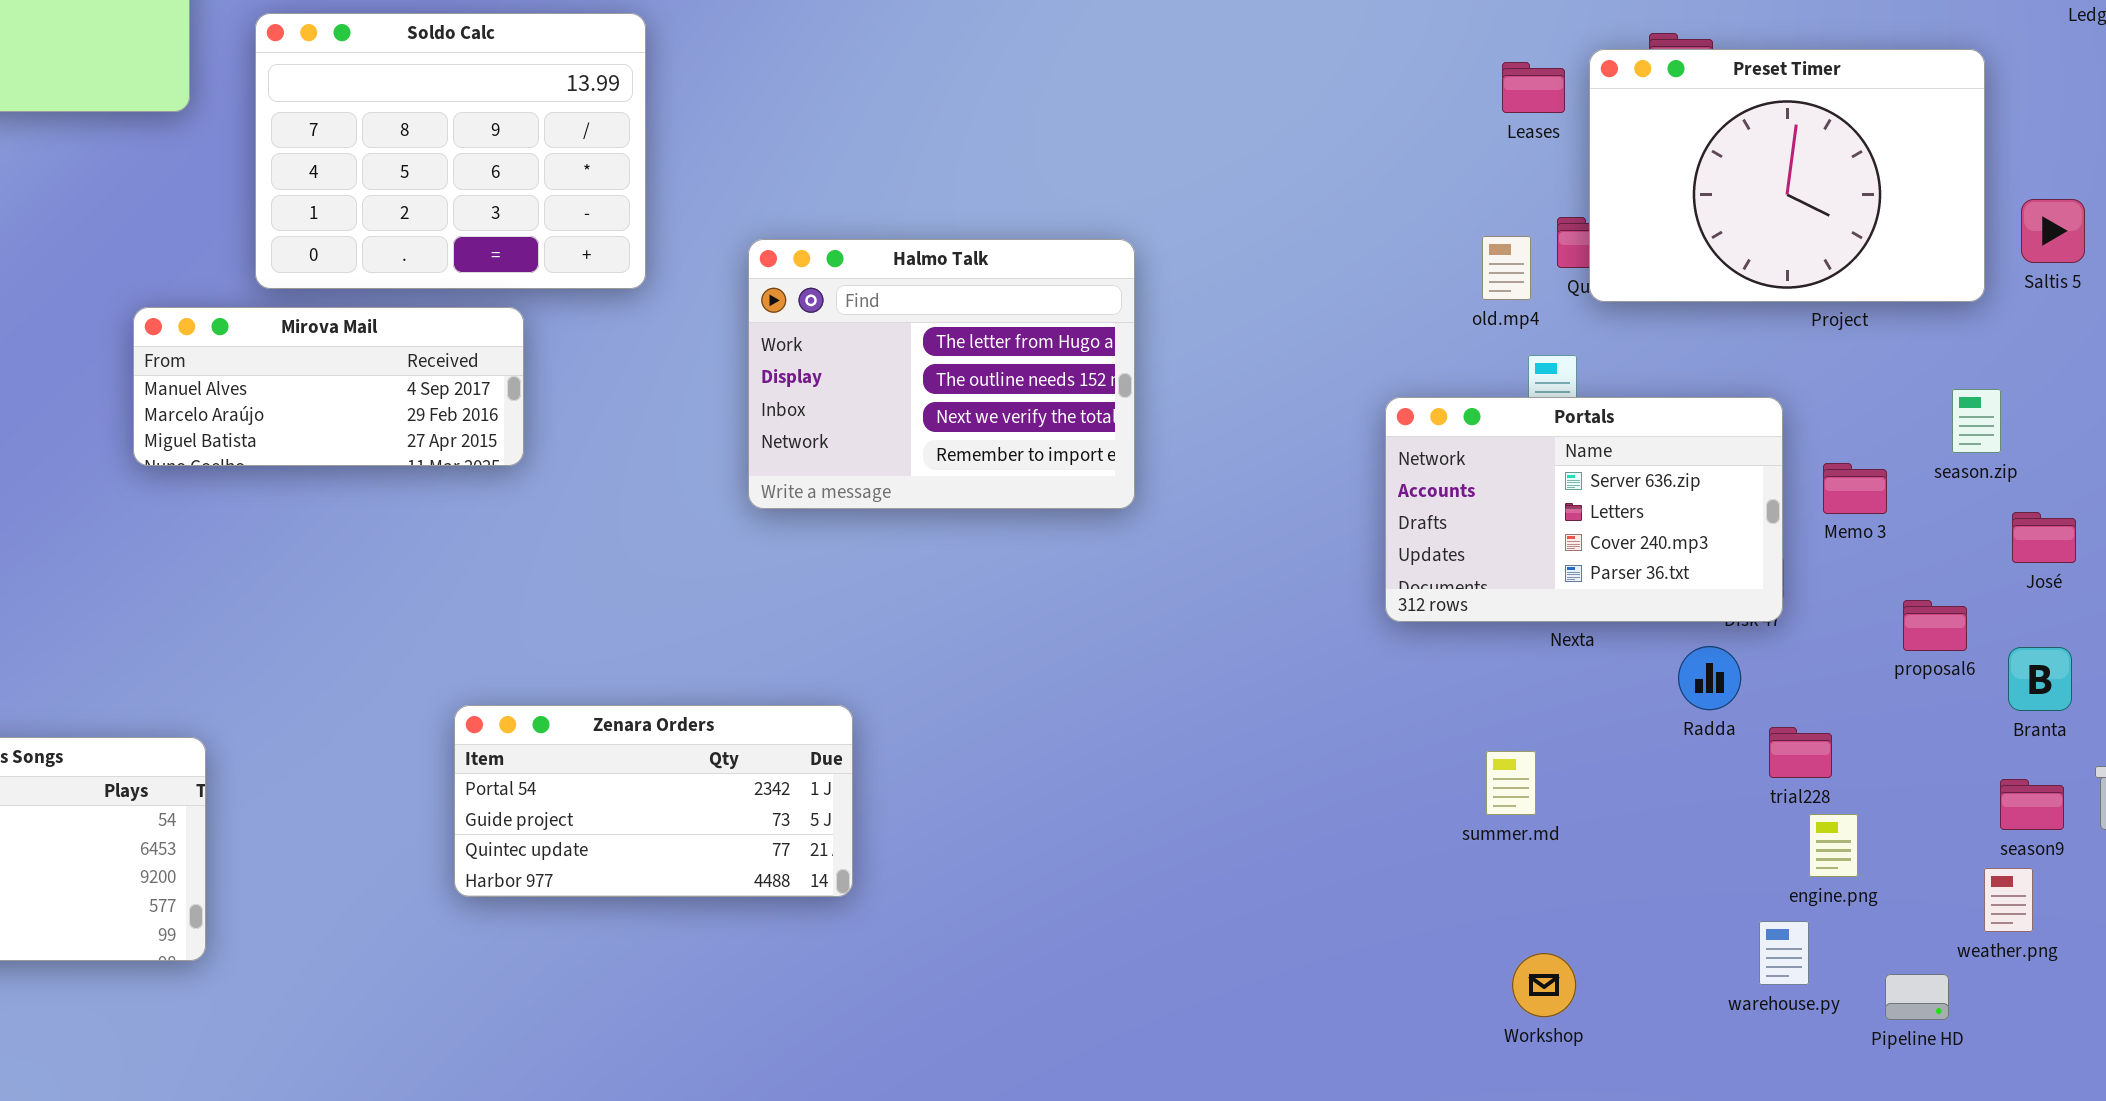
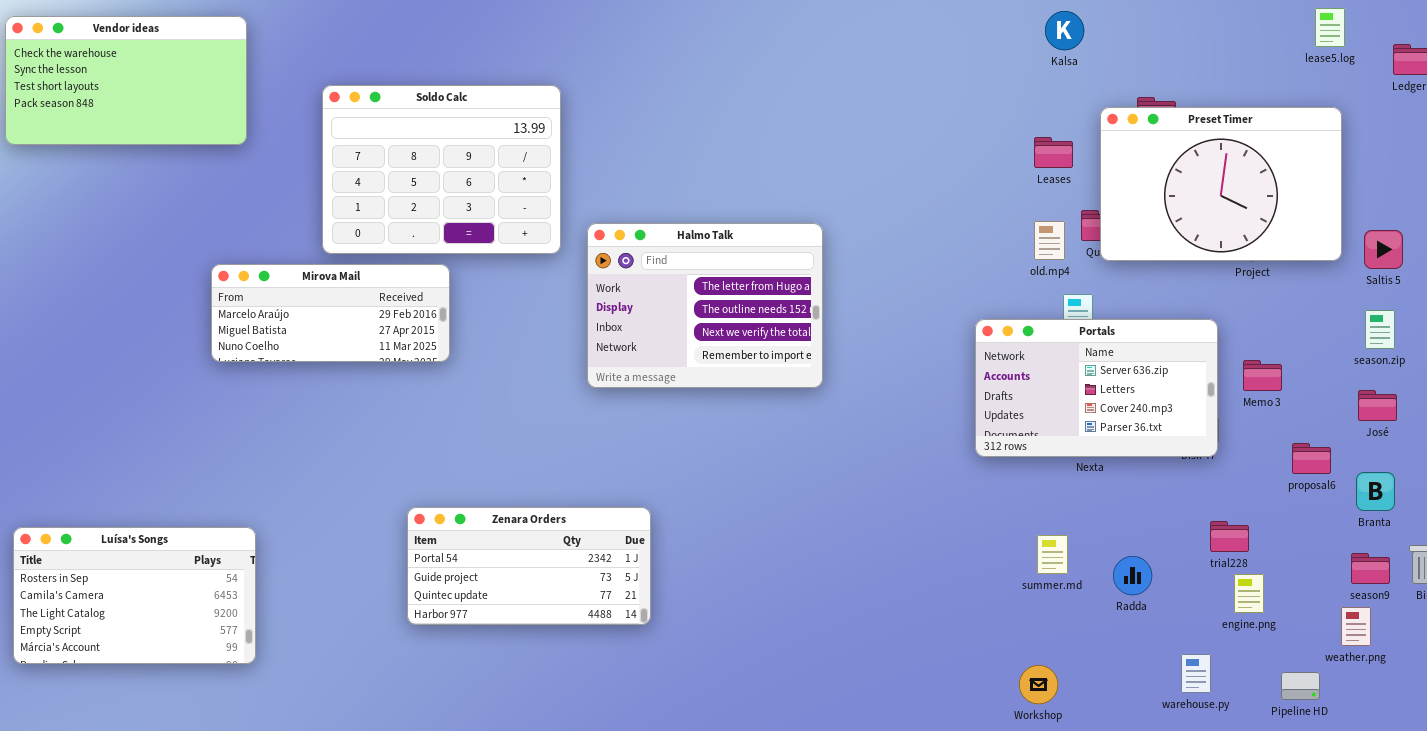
Soldo Calc: [255,13,646,289] -> [322,85,561,254], moved
Leases: [1502,62,1565,113] -> [1034,137,1073,168], moved
Saltis 5: [2021,199,2085,263] -> [1364,230,1403,269], moved
Mirova Mail: [133,307,524,466] -> [211,264,450,362], scrolled down 1 row
season.zip: [1952,389,2001,453] -> [1365,310,1395,349], moved
Radda: [1678,646,1741,710] -> [1113,556,1152,595], moved
warehouse.py: [1759,921,1809,985] -> [1181,654,1211,693], moved
Workshop: [1512,953,1576,1017] -> [1019,665,1058,704], moved

